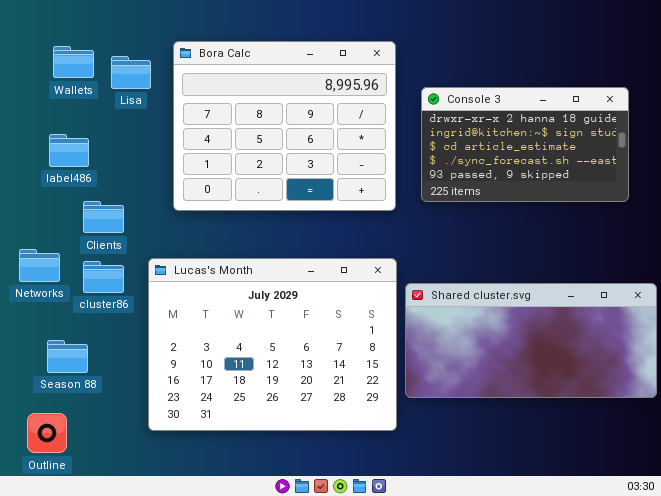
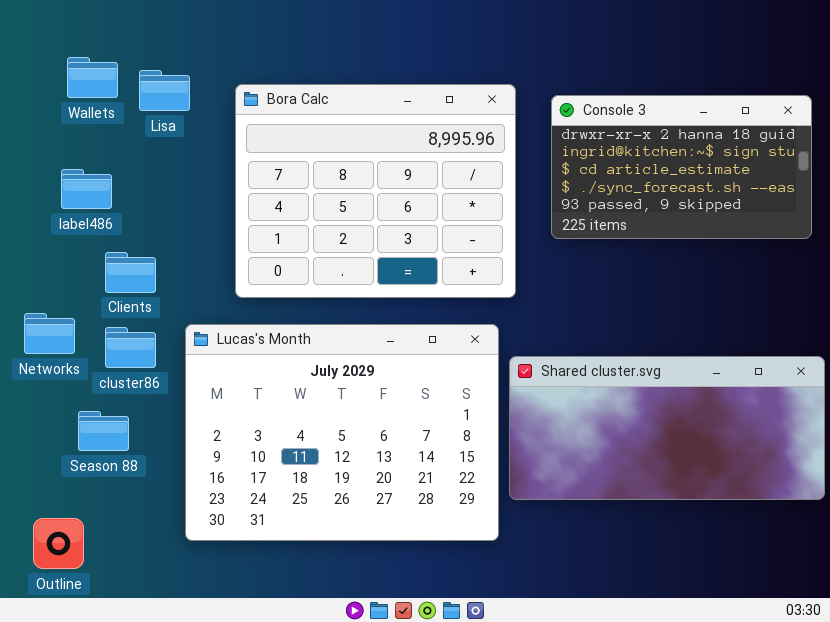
Bora Calc: [173,41,396,211] -> [235,84,516,298], moved
Console 3: [421,87,629,202] -> [551,95,812,239], moved
Season 88: [47,340,88,373] -> [78,411,129,451], moved

